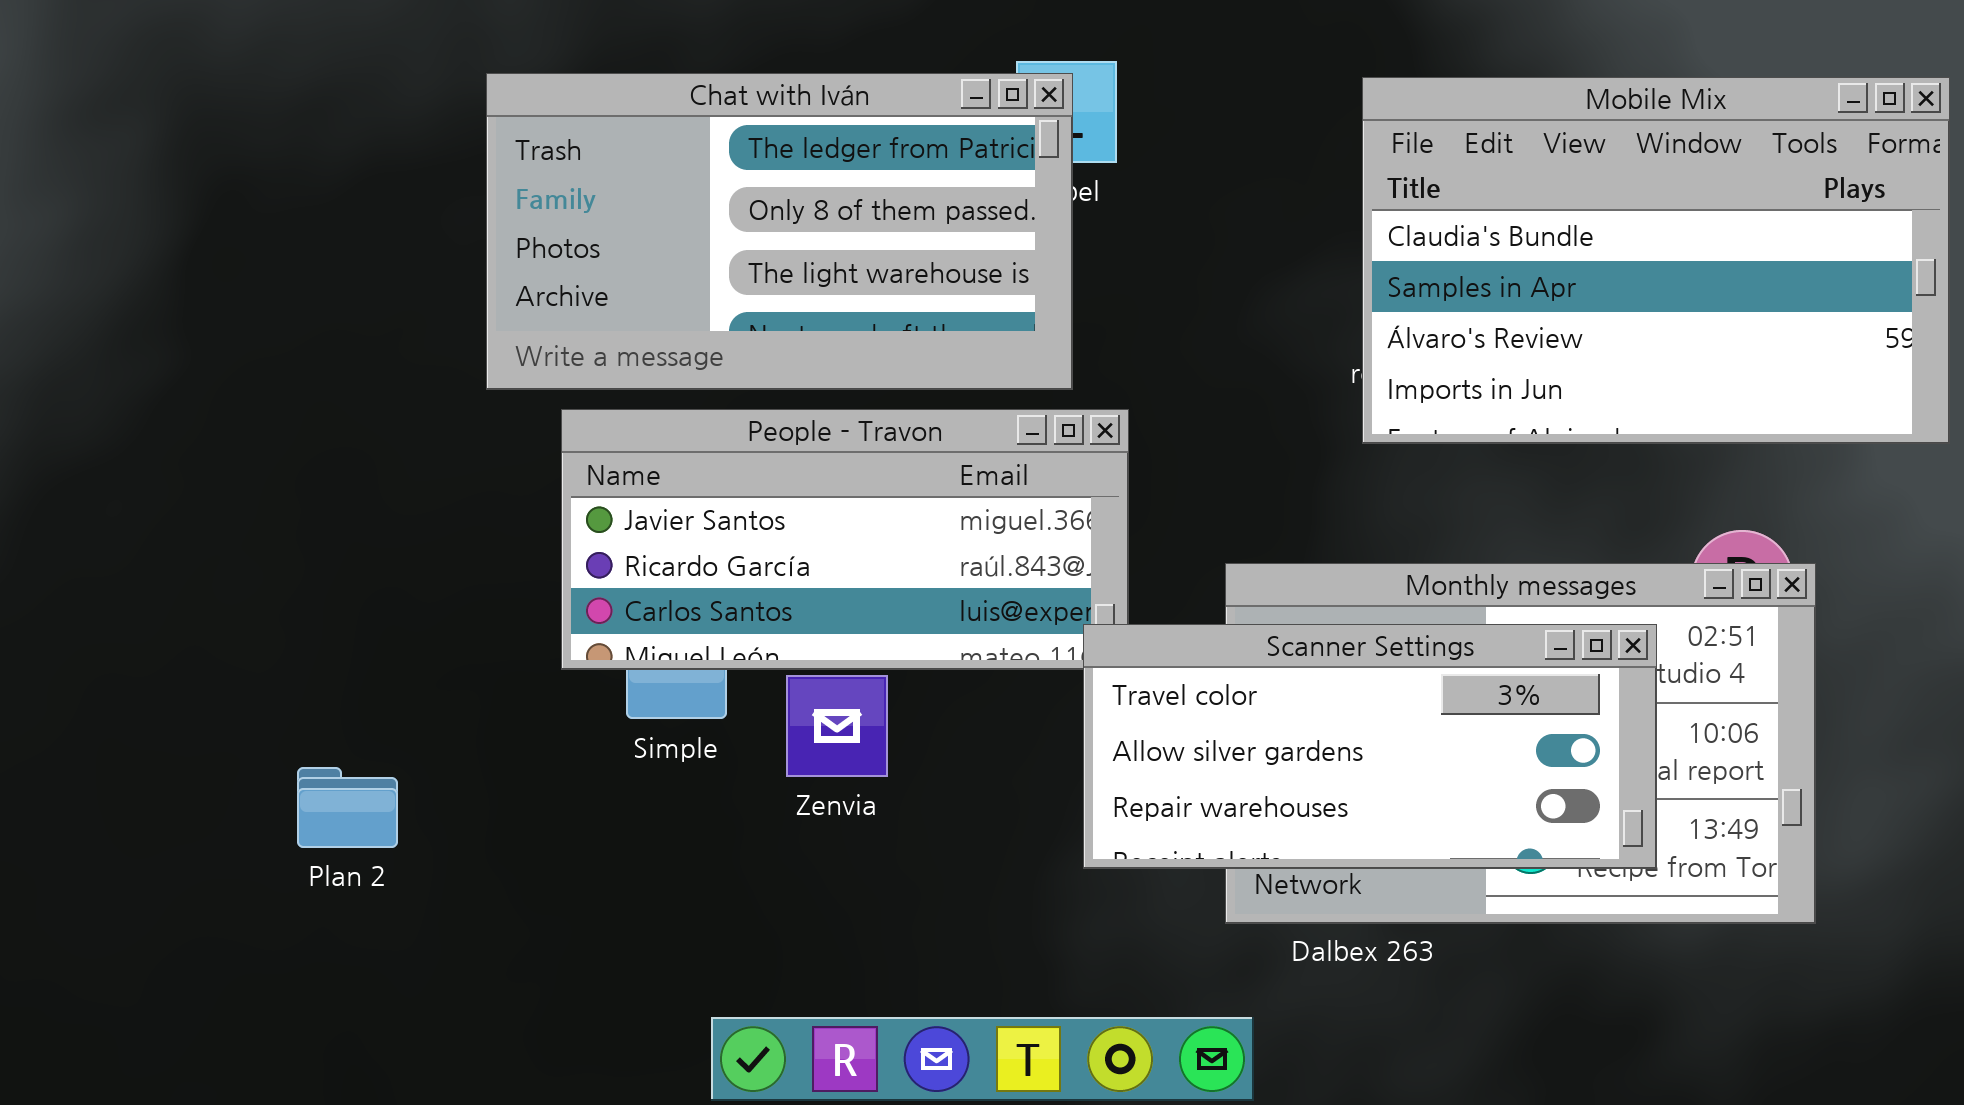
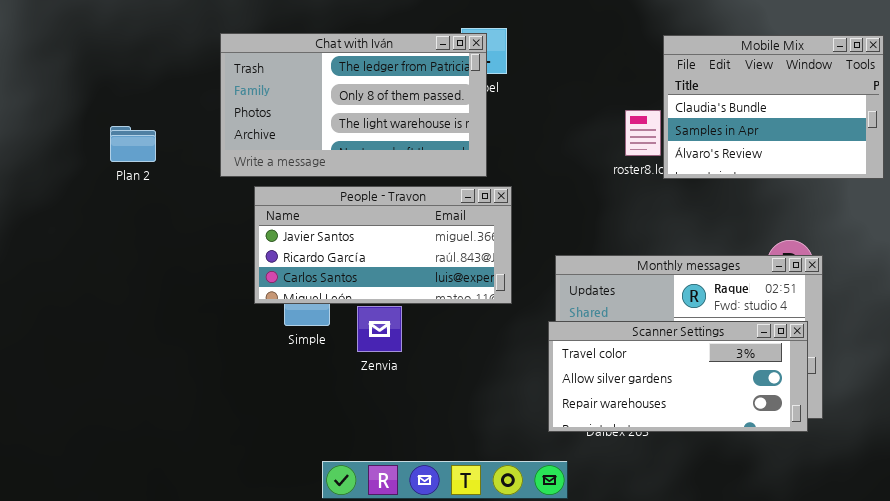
Mobile Mix: [1362,77,1950,444] -> [663,35,884,179], resized
Scanner Settings: [1083,624,1657,869] -> [548,321,808,432], moved
Plan 2: [297,767,398,848] -> [110,126,156,162], moved

